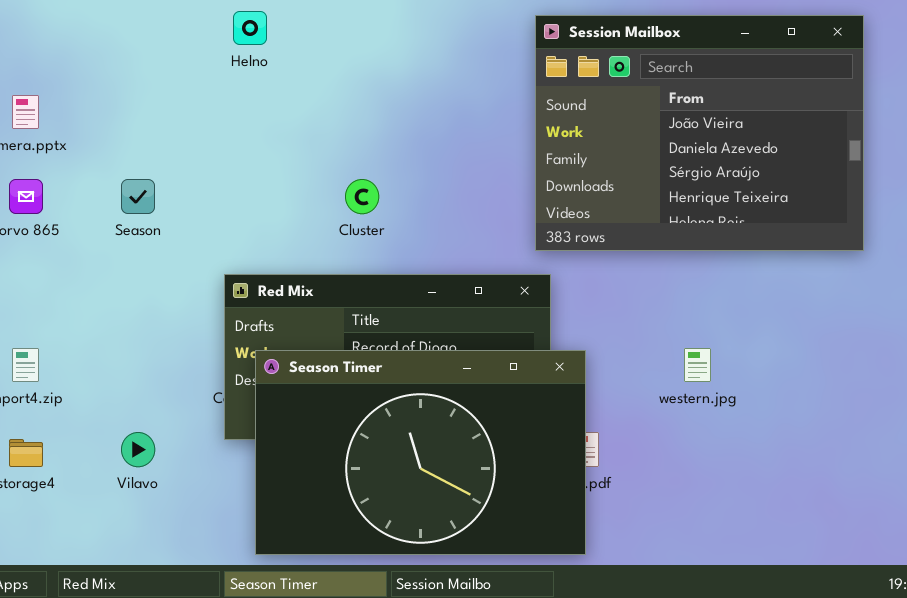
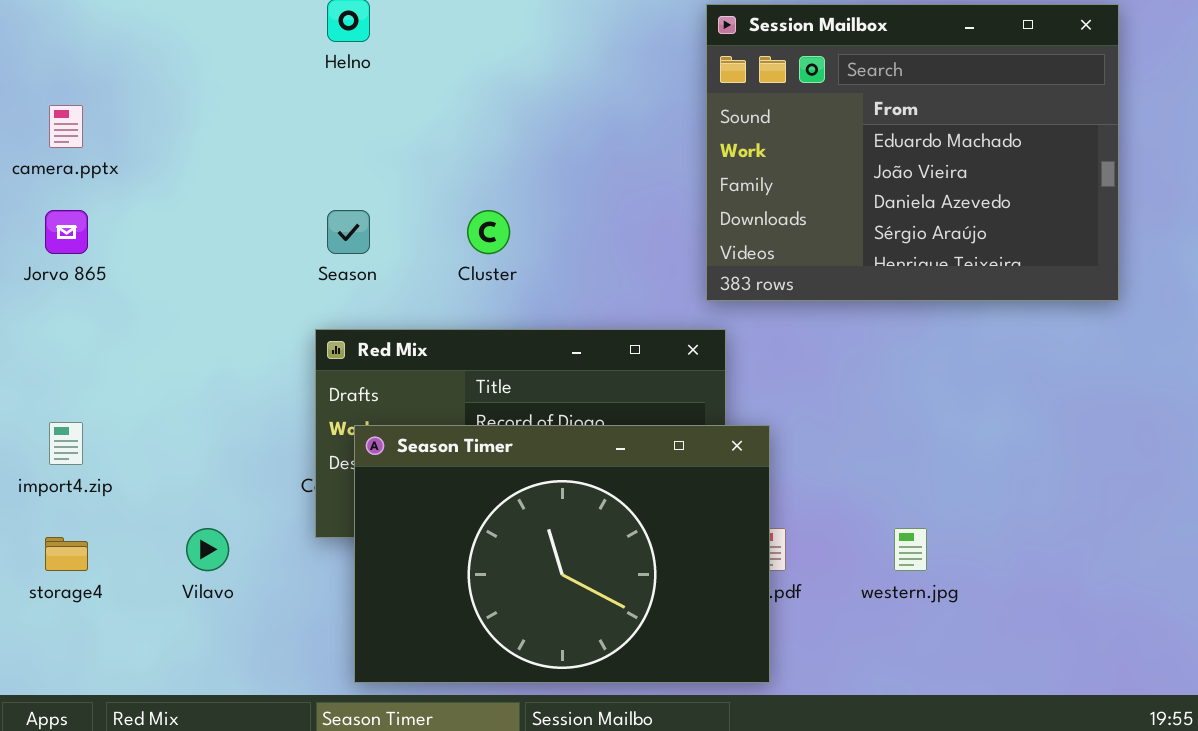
Session Mailbox: [535,15,864,251] -> [706,4,1119,301], scrolled up 1 row
Season: [121,179,155,214] -> [327,210,370,254], moved
western.jpg: [684,348,711,382] -> [894,528,927,571], moved

